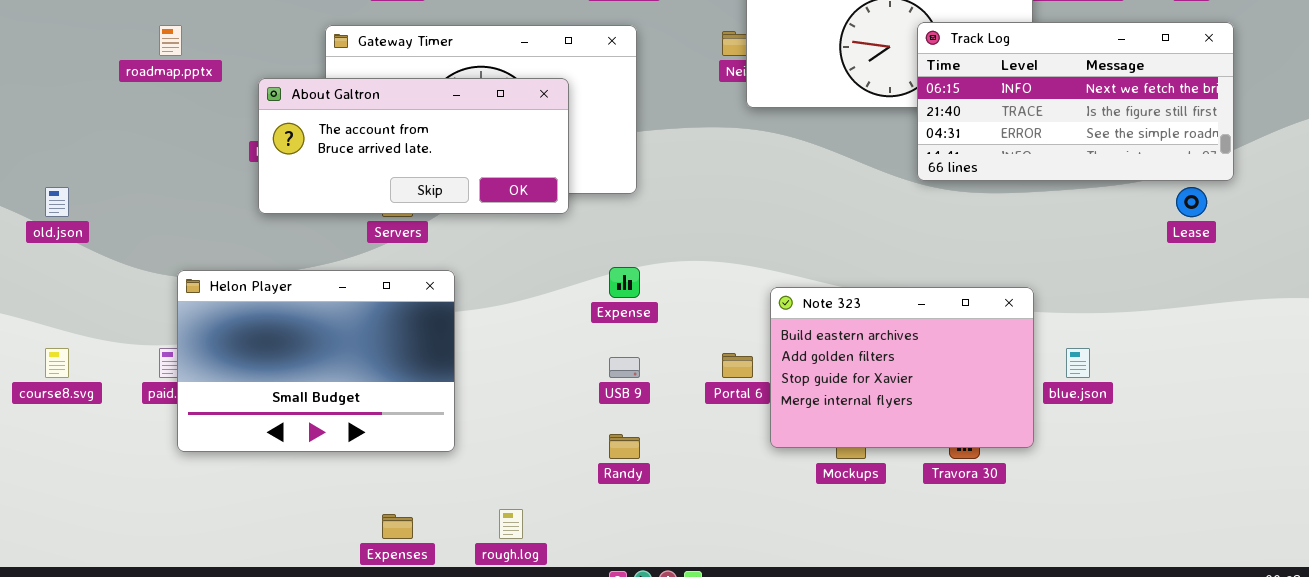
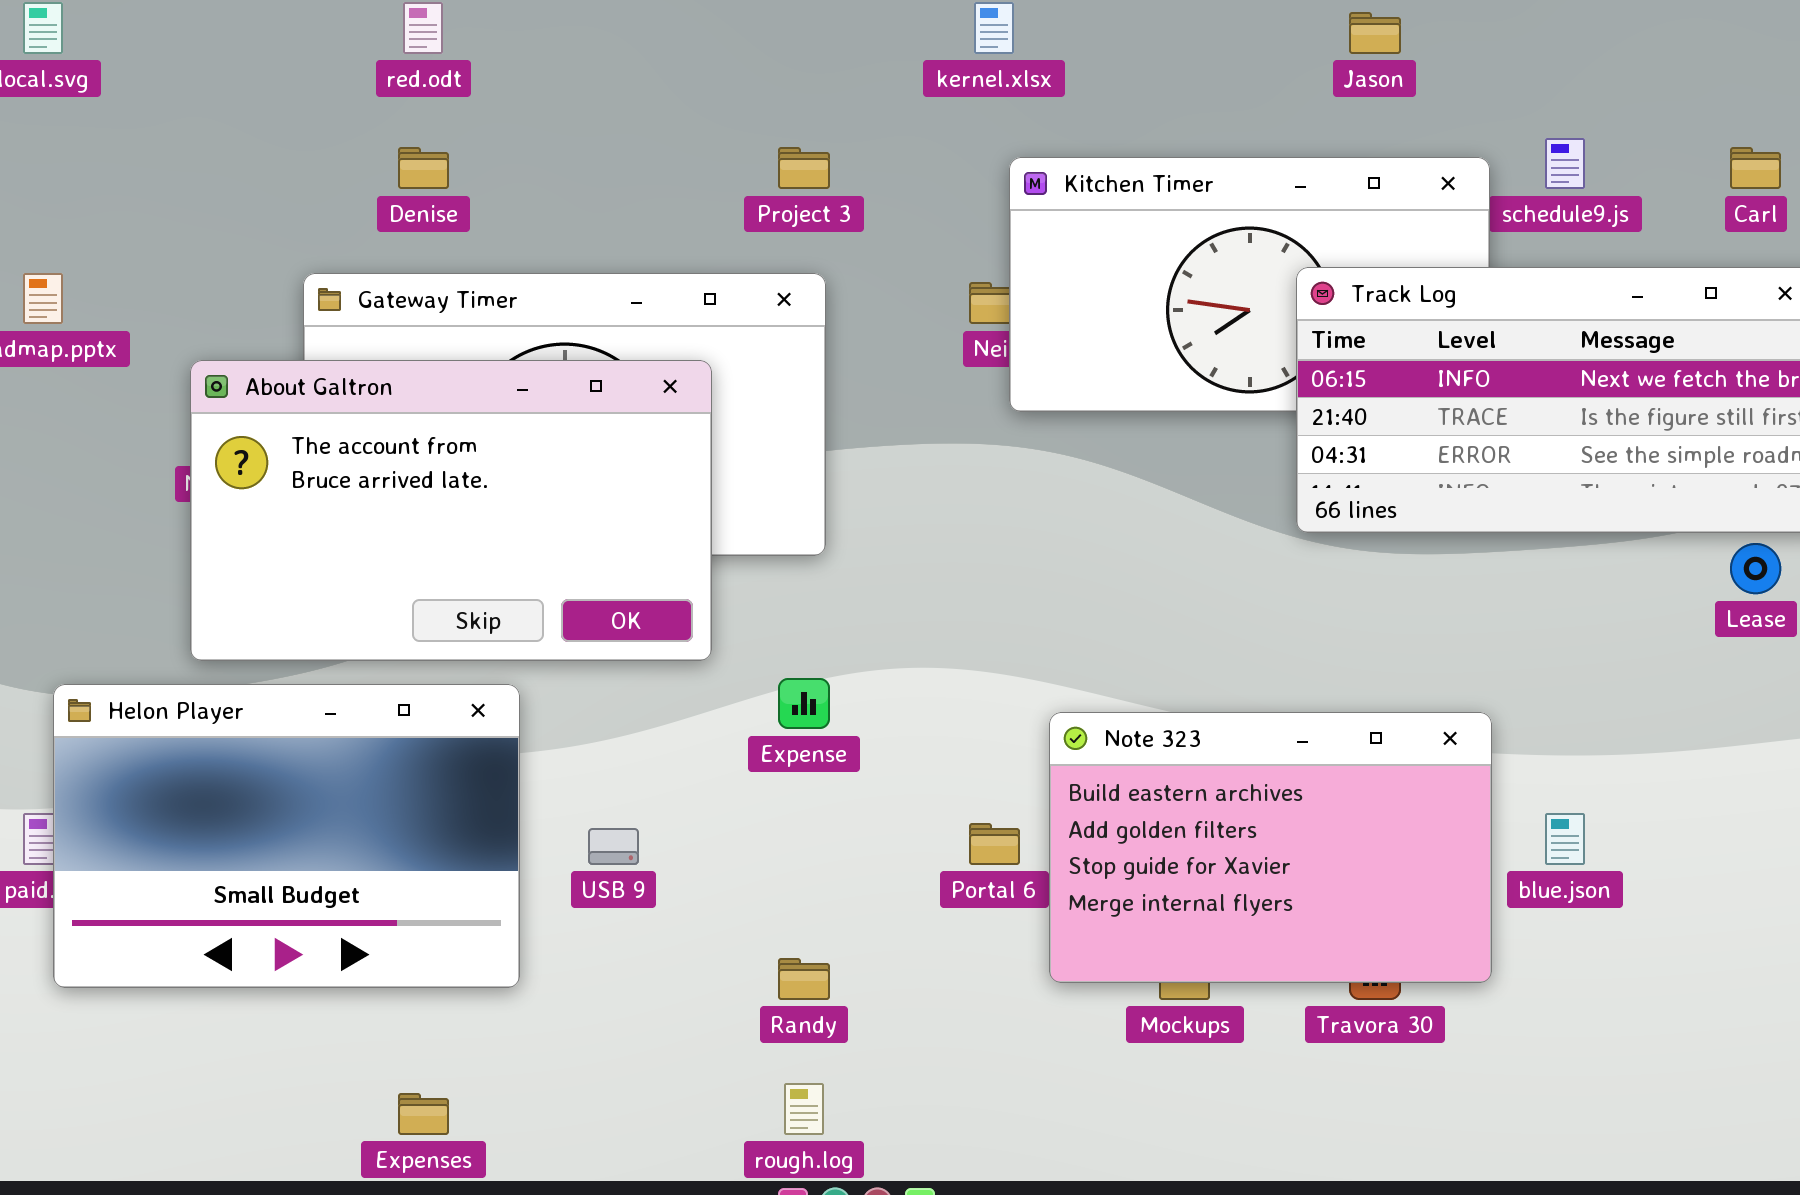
About Galtron: [258,78,569,214] -> [190,360,712,661], resized
USB 9: [609,357,640,378] -> [588,828,639,865], moved
rough.log: [499,509,523,539] -> [784,1083,824,1135], moved

